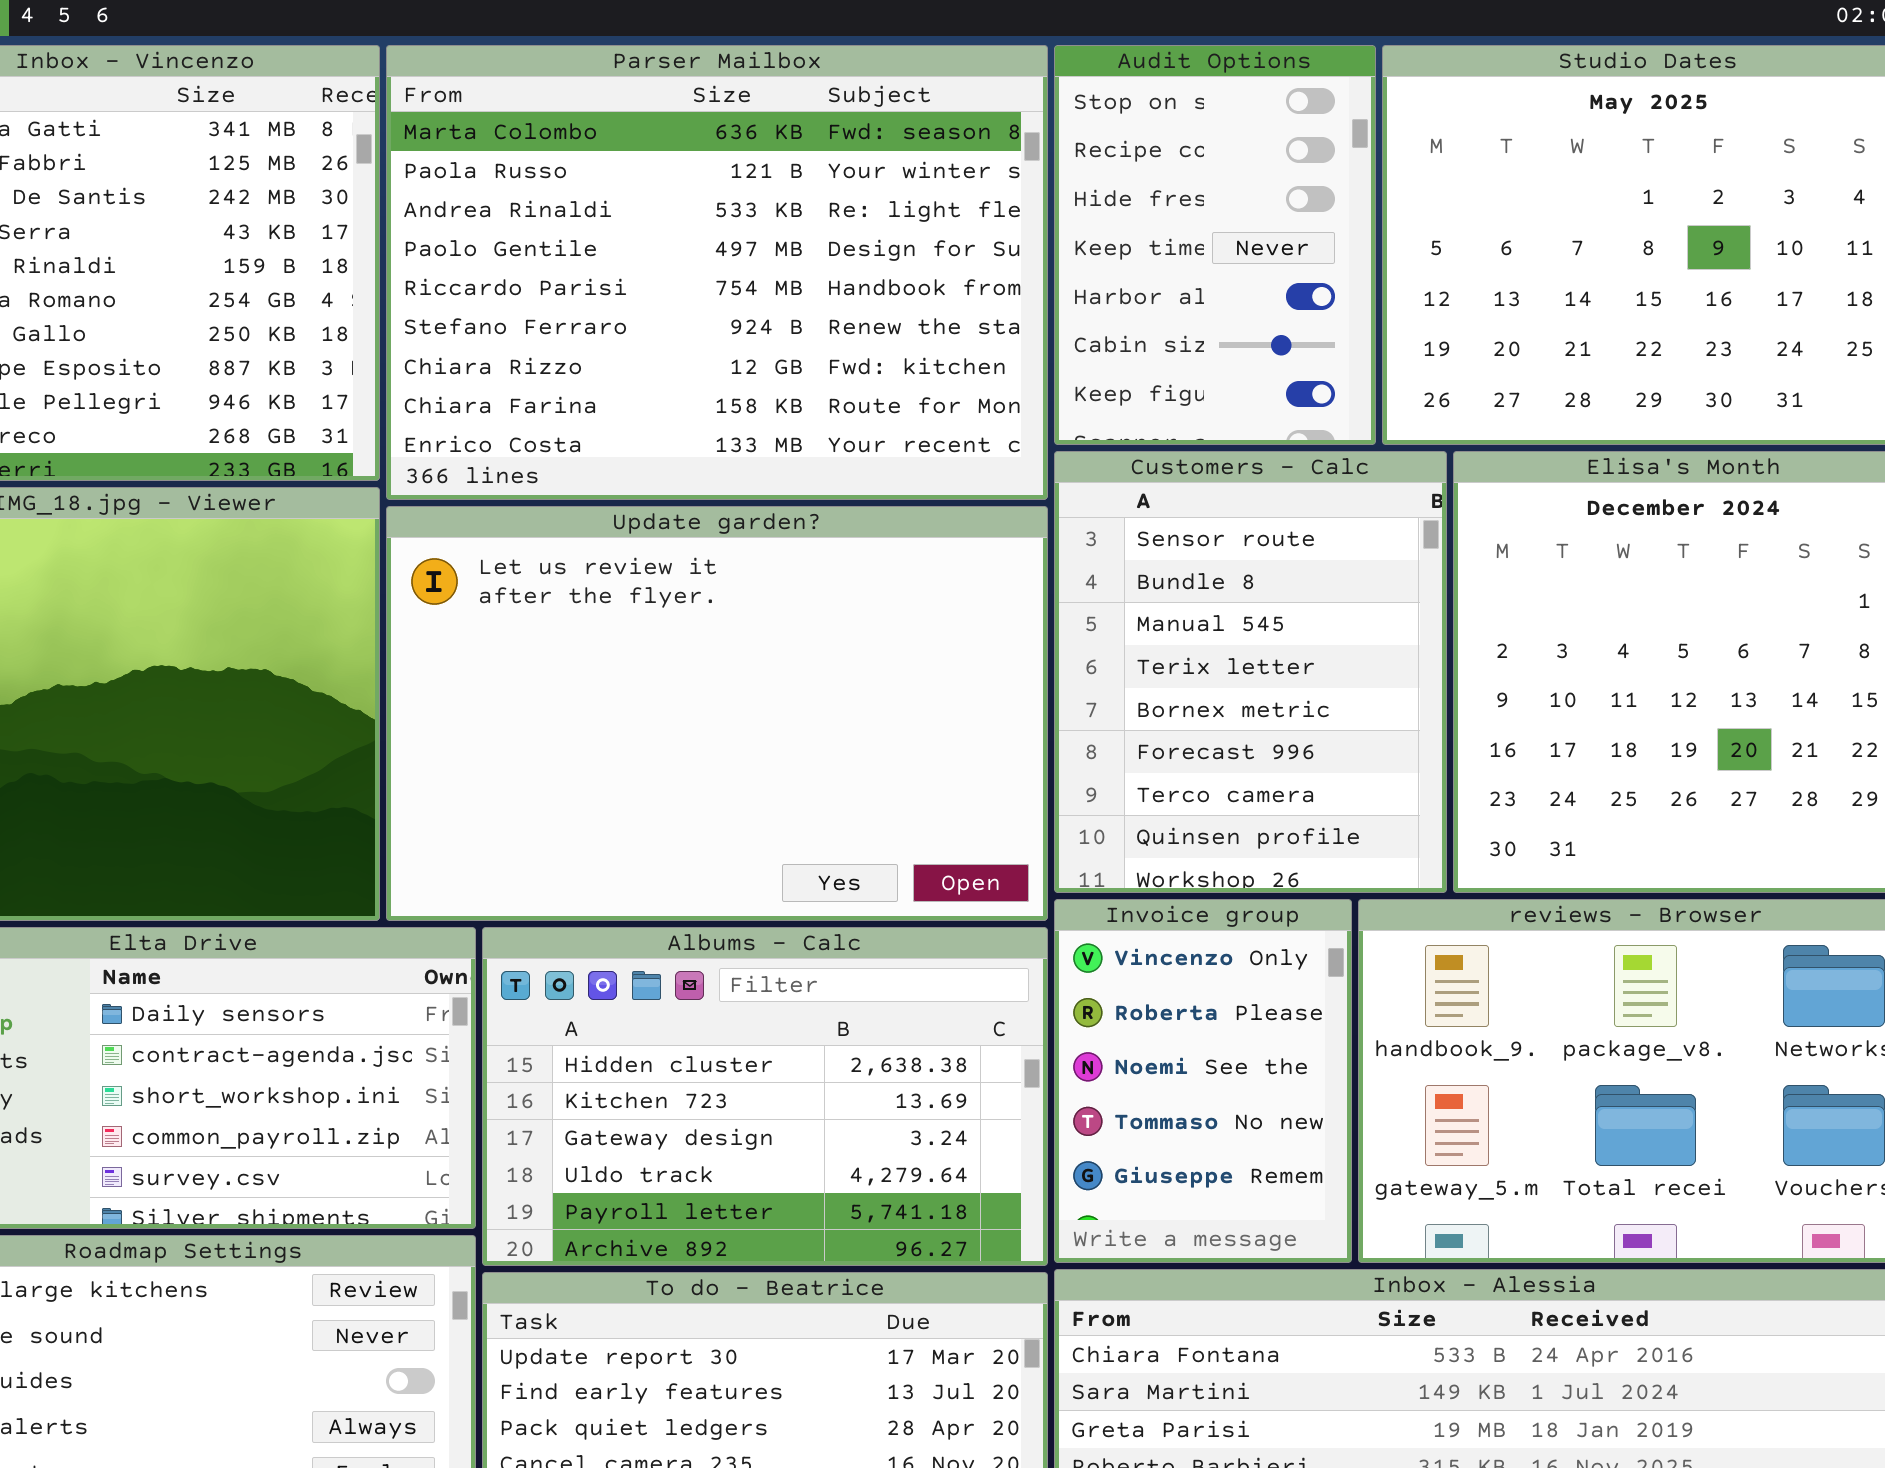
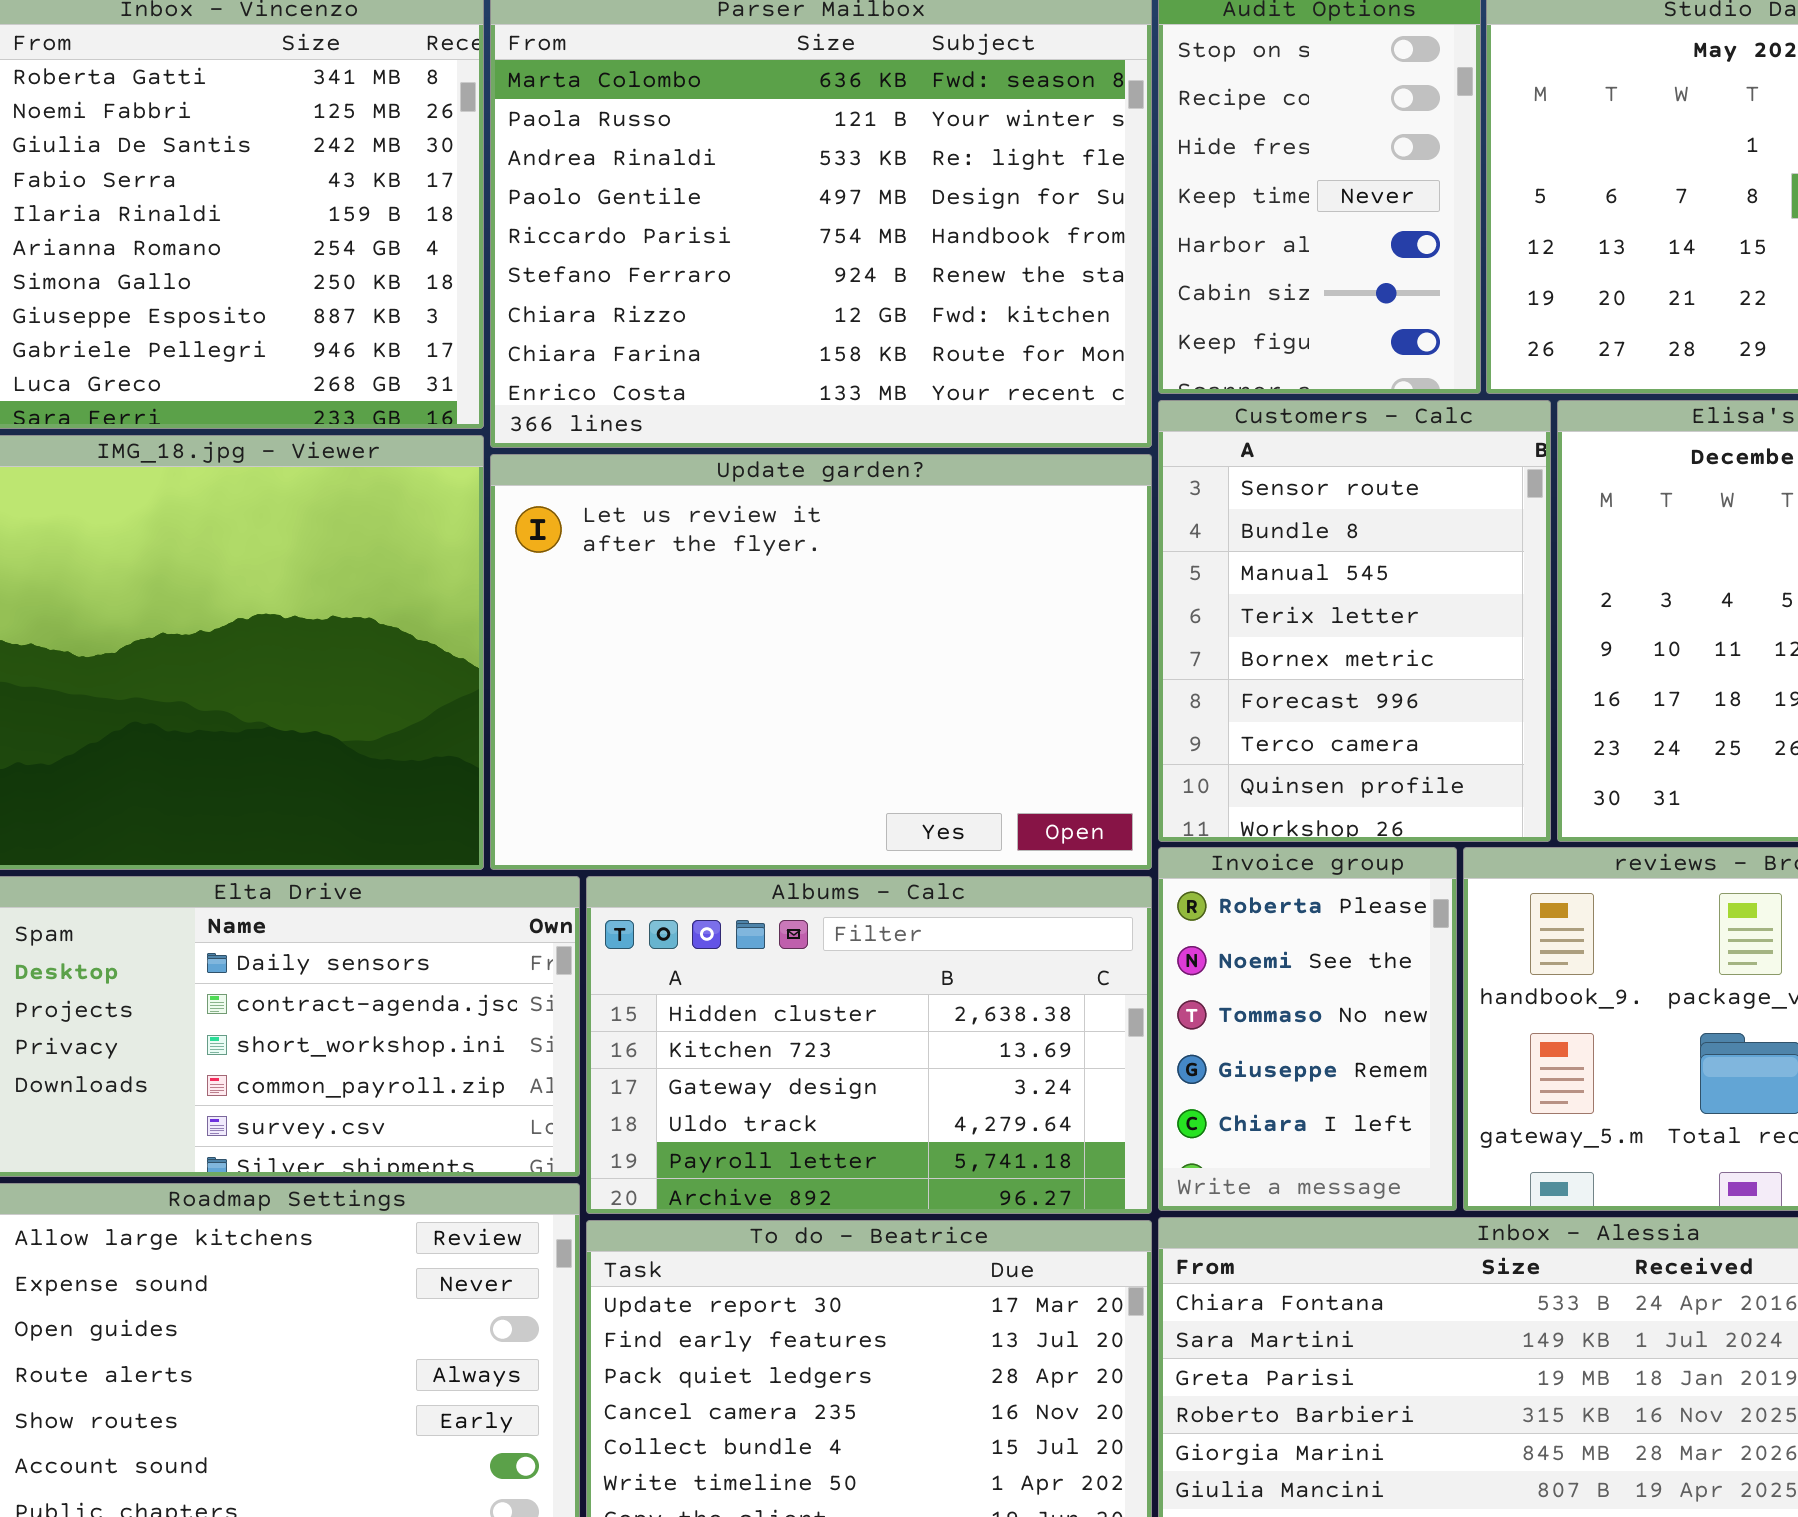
Invoice group: [1054,899,1352,1263] -> [1158,847,1457,1211], scrolled down 1 row

